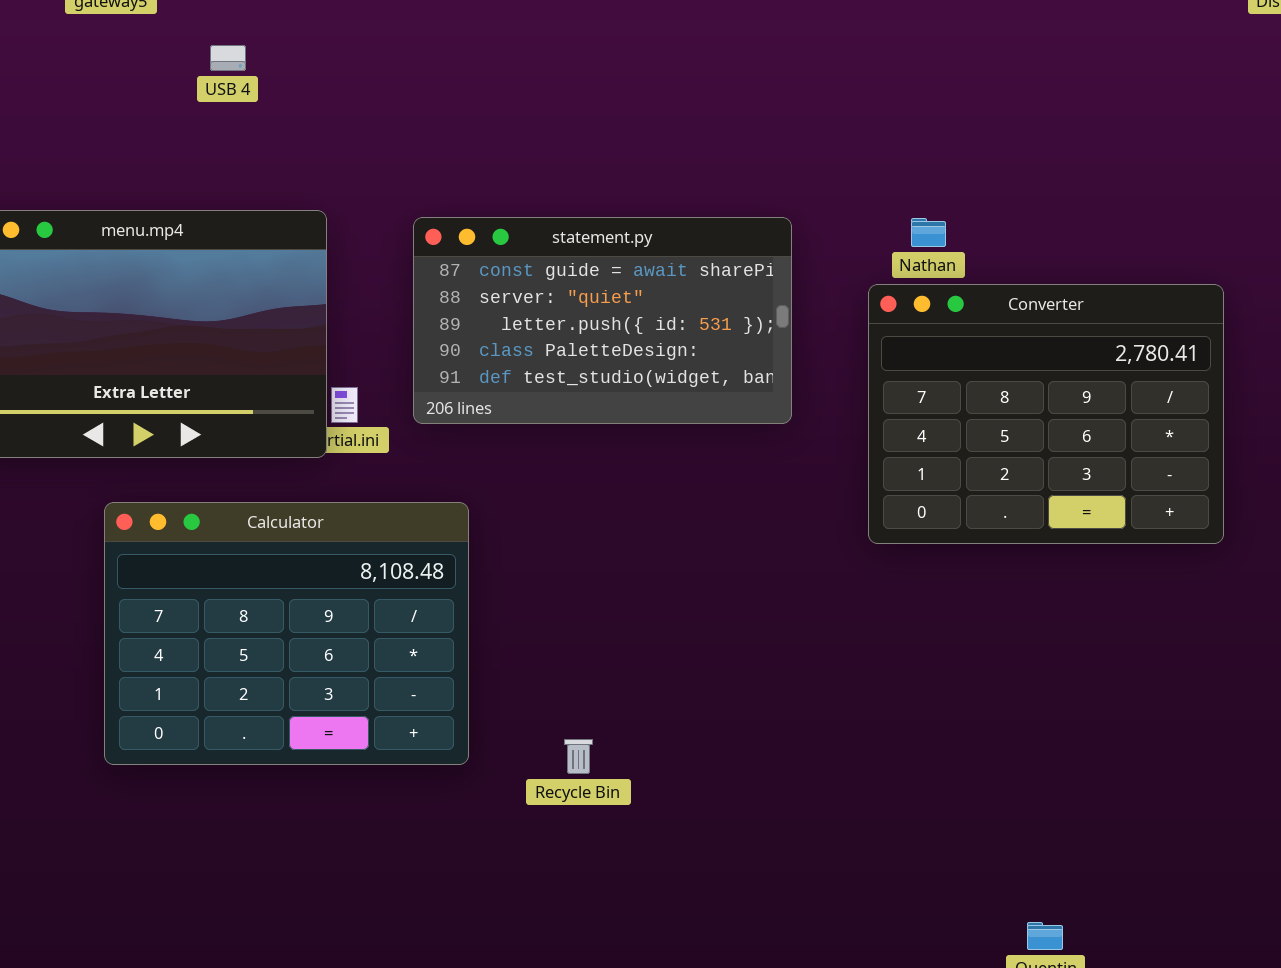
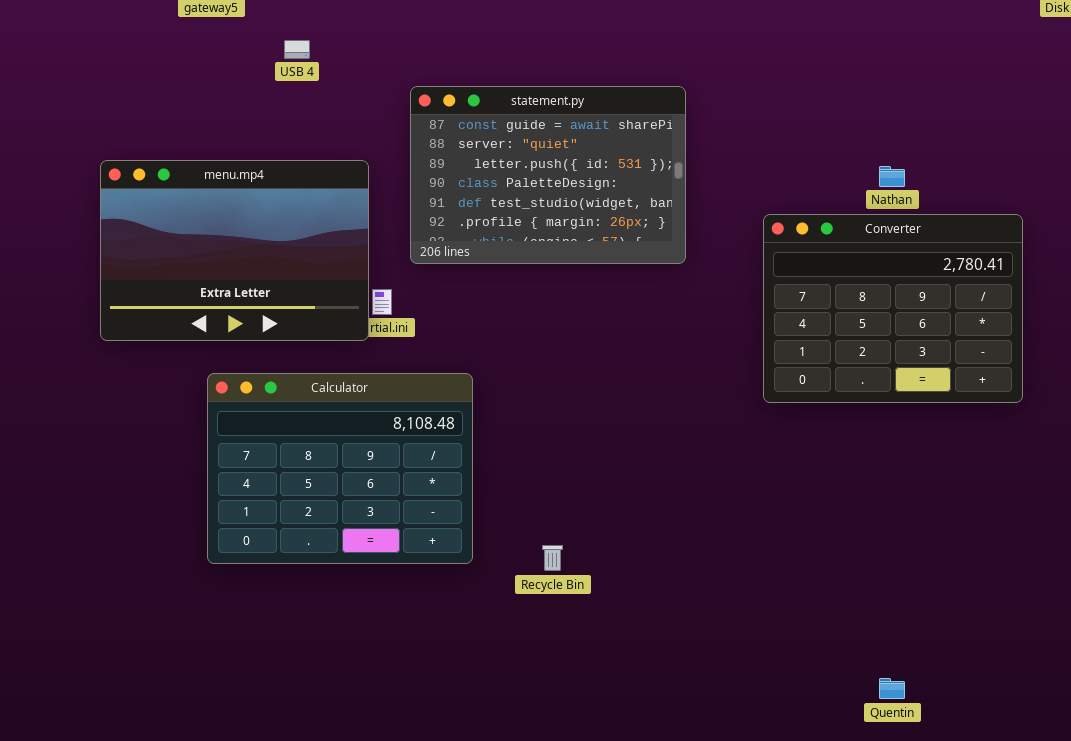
statement.py: [413,217,792,424] -> [410,86,686,264], moved, resized
Nathan: [911,218,946,247] -> [879,166,905,187], moved

